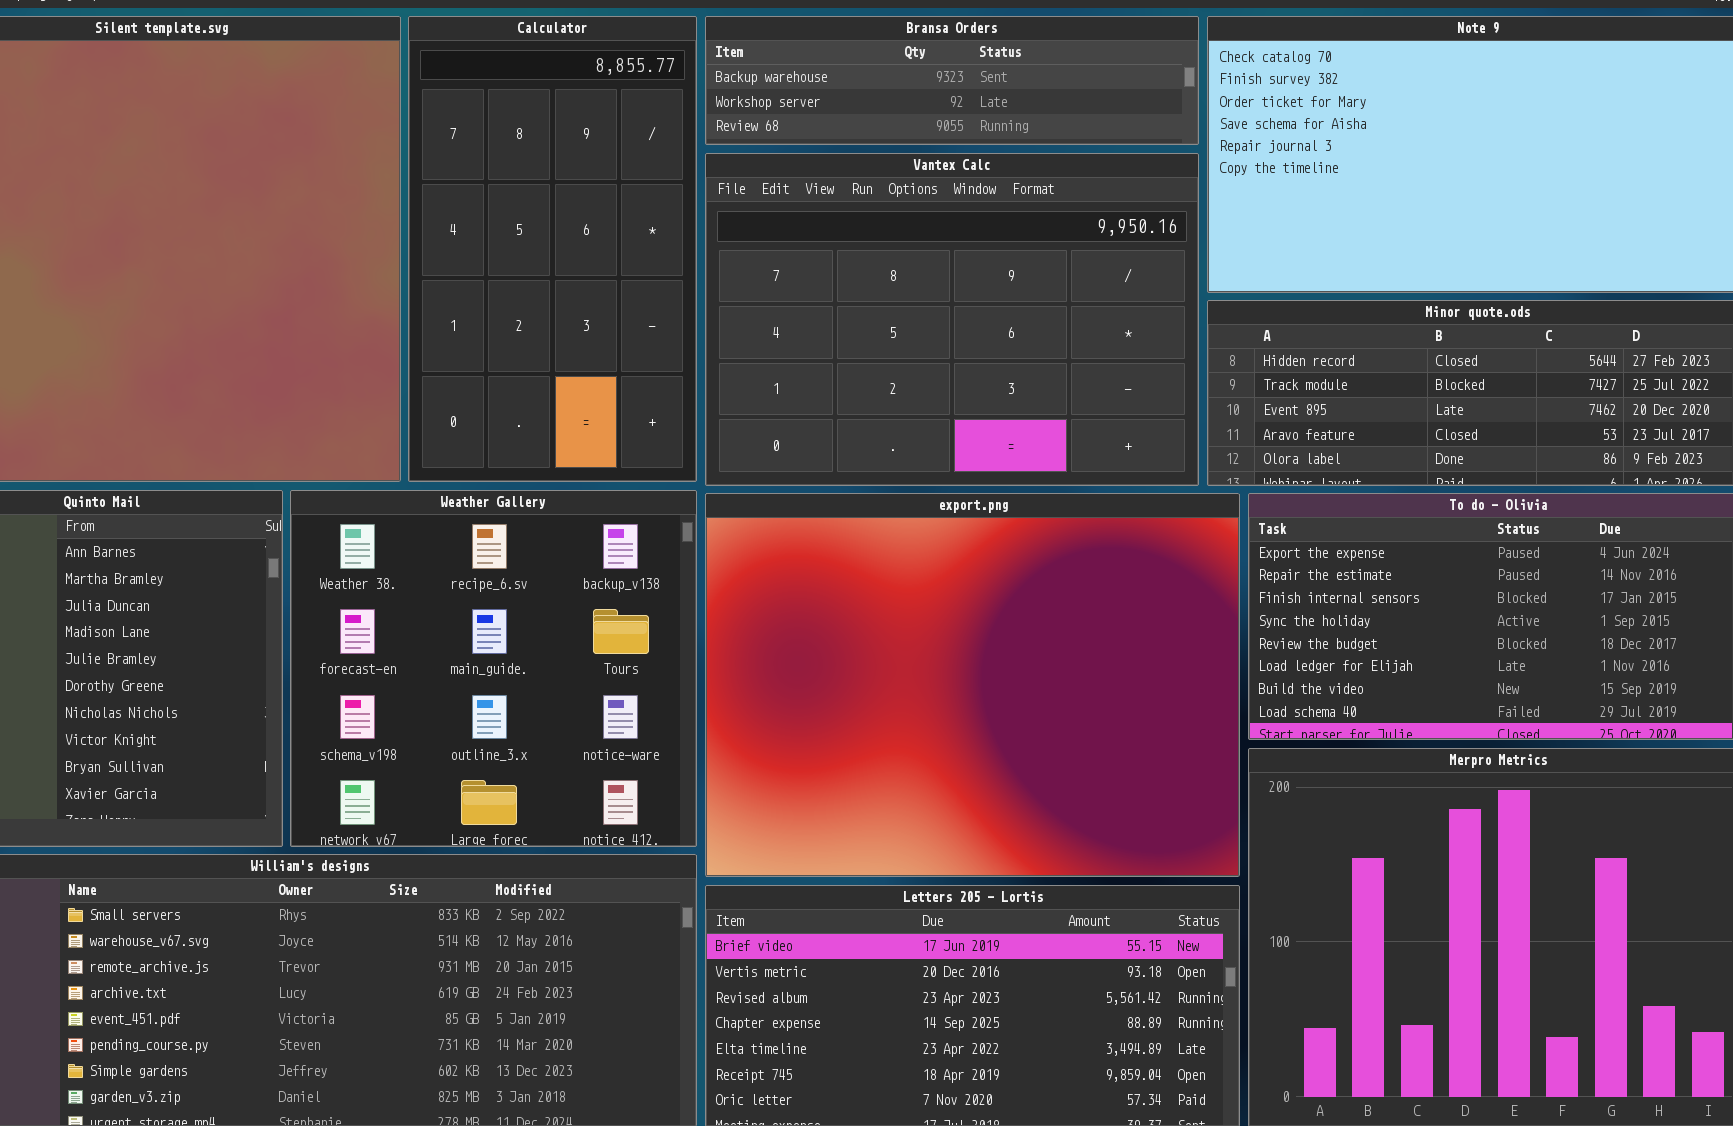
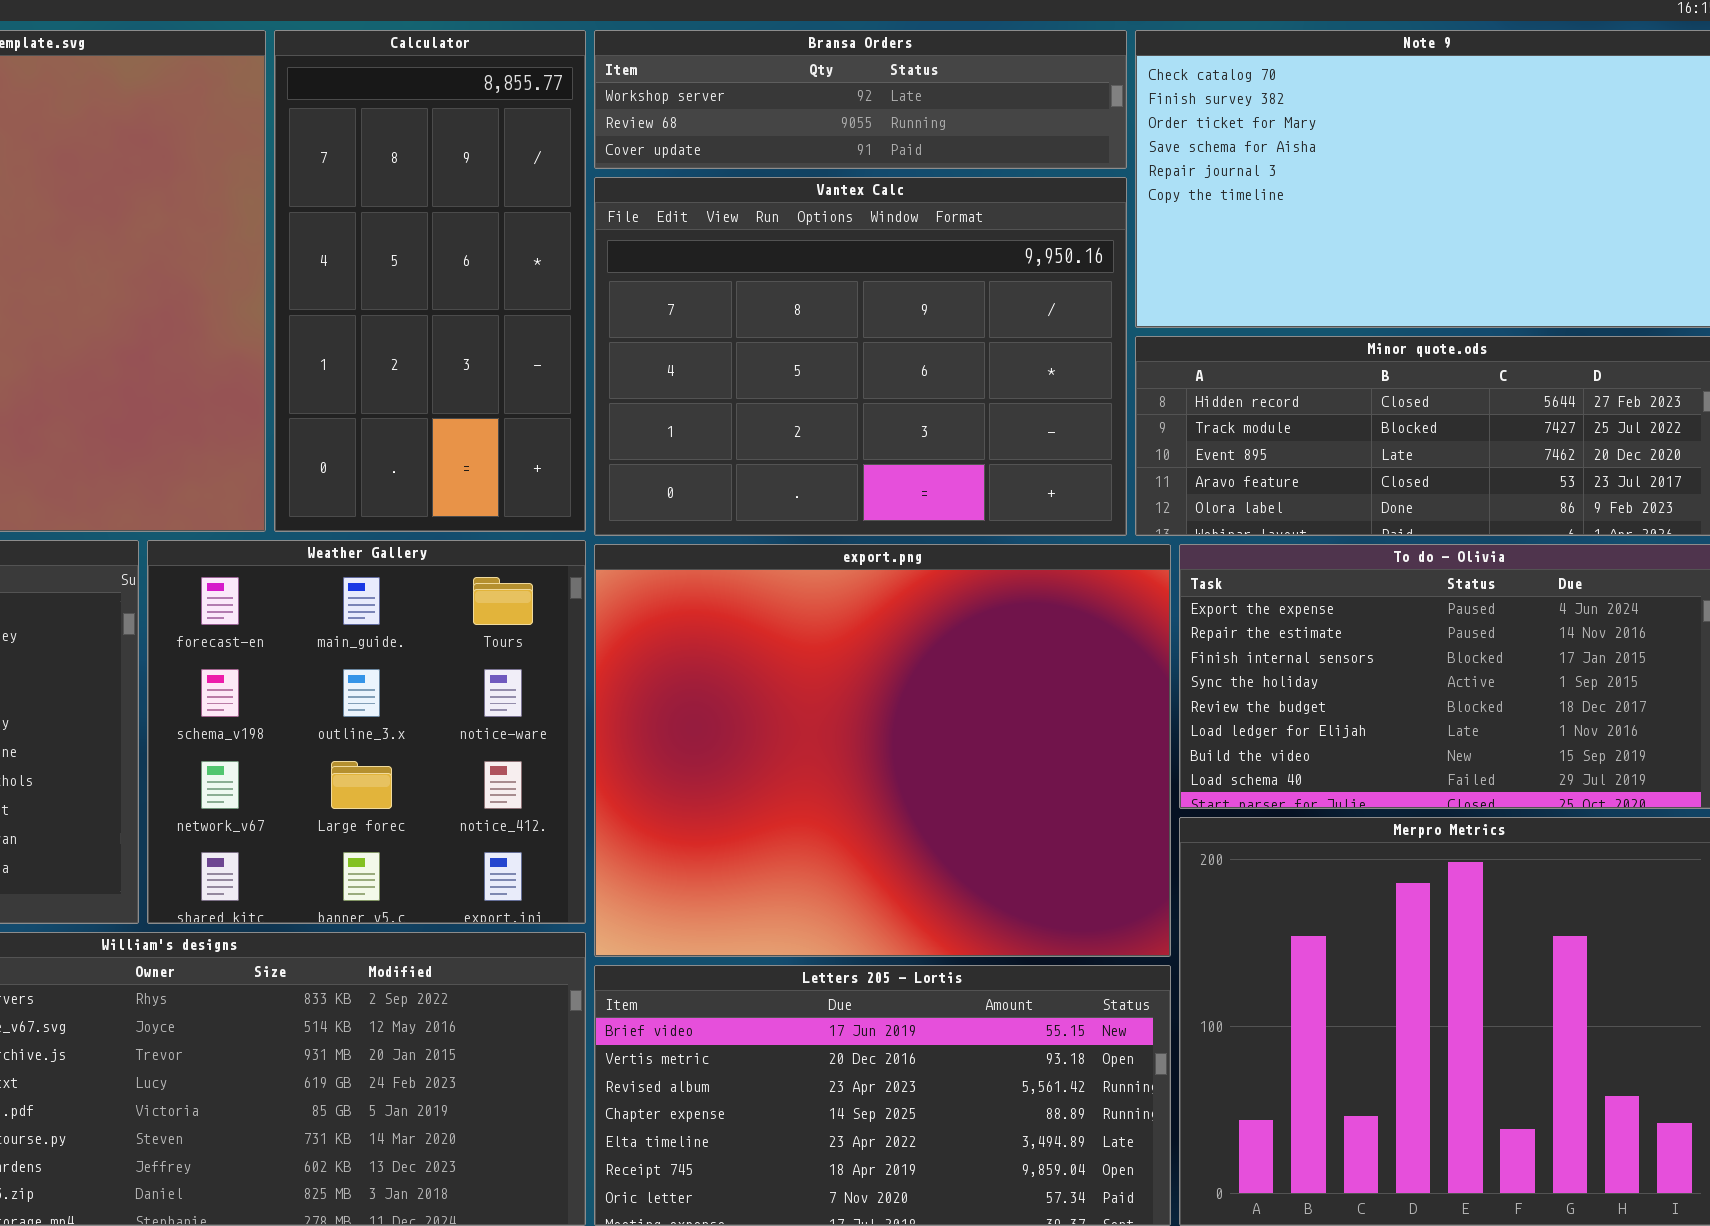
Bransa Orders: [705,16,1199,145] -> [594,30,1127,169], scrolled down 1 row
Weather Gallery: [290,490,697,847] -> [147,540,586,924], scrolled down 1 row

